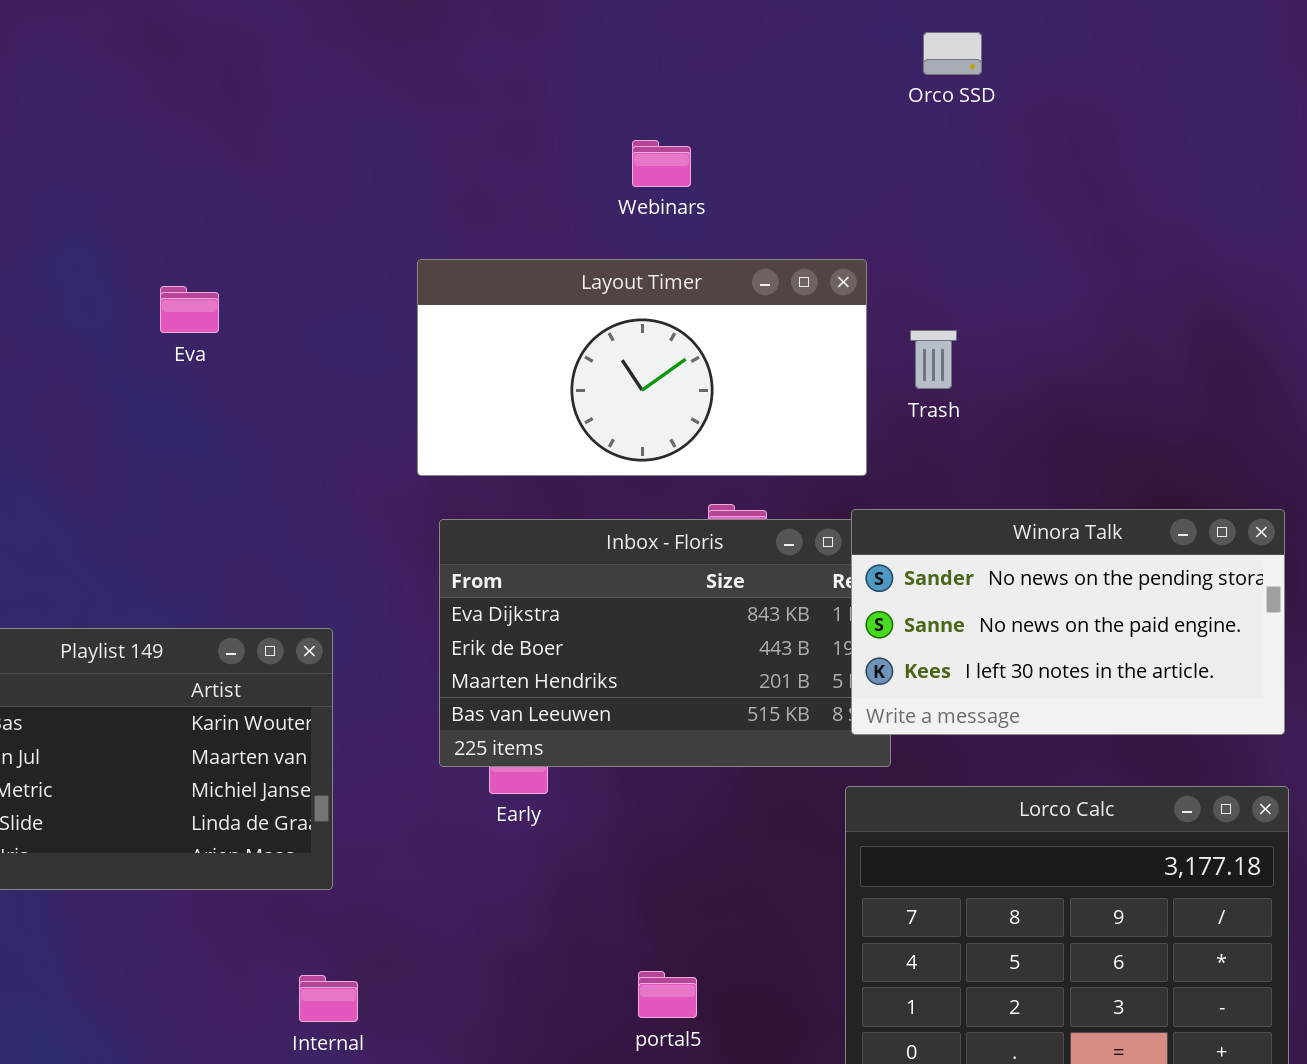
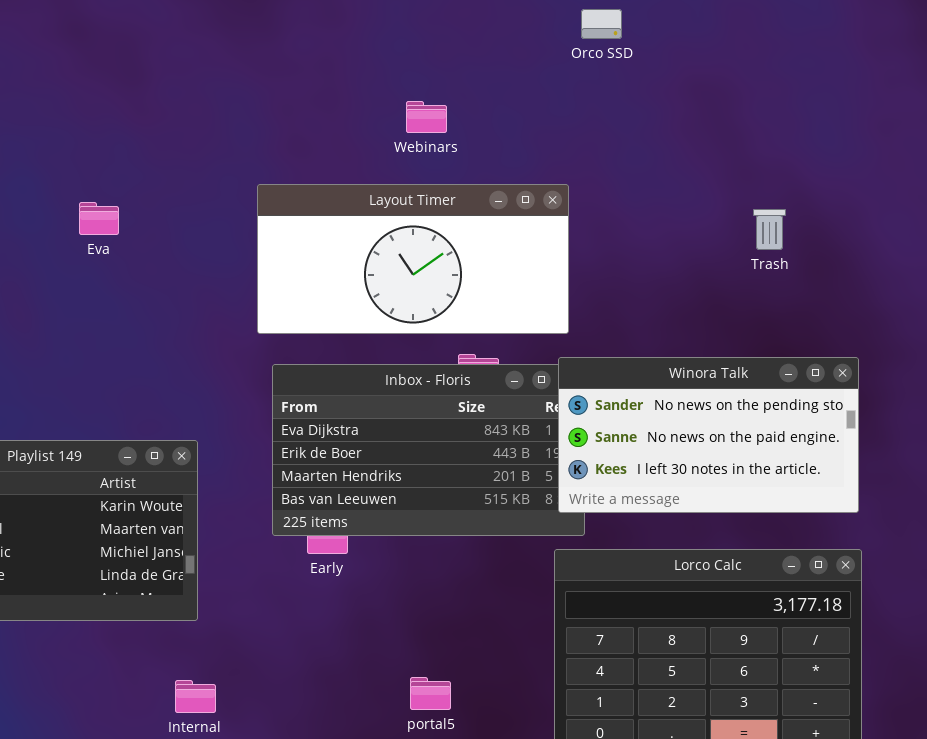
Orco SSD: [923,32,982,75] -> [581,9,622,39], moved
Trash: [910,330,957,389] -> [753,209,786,250], moved

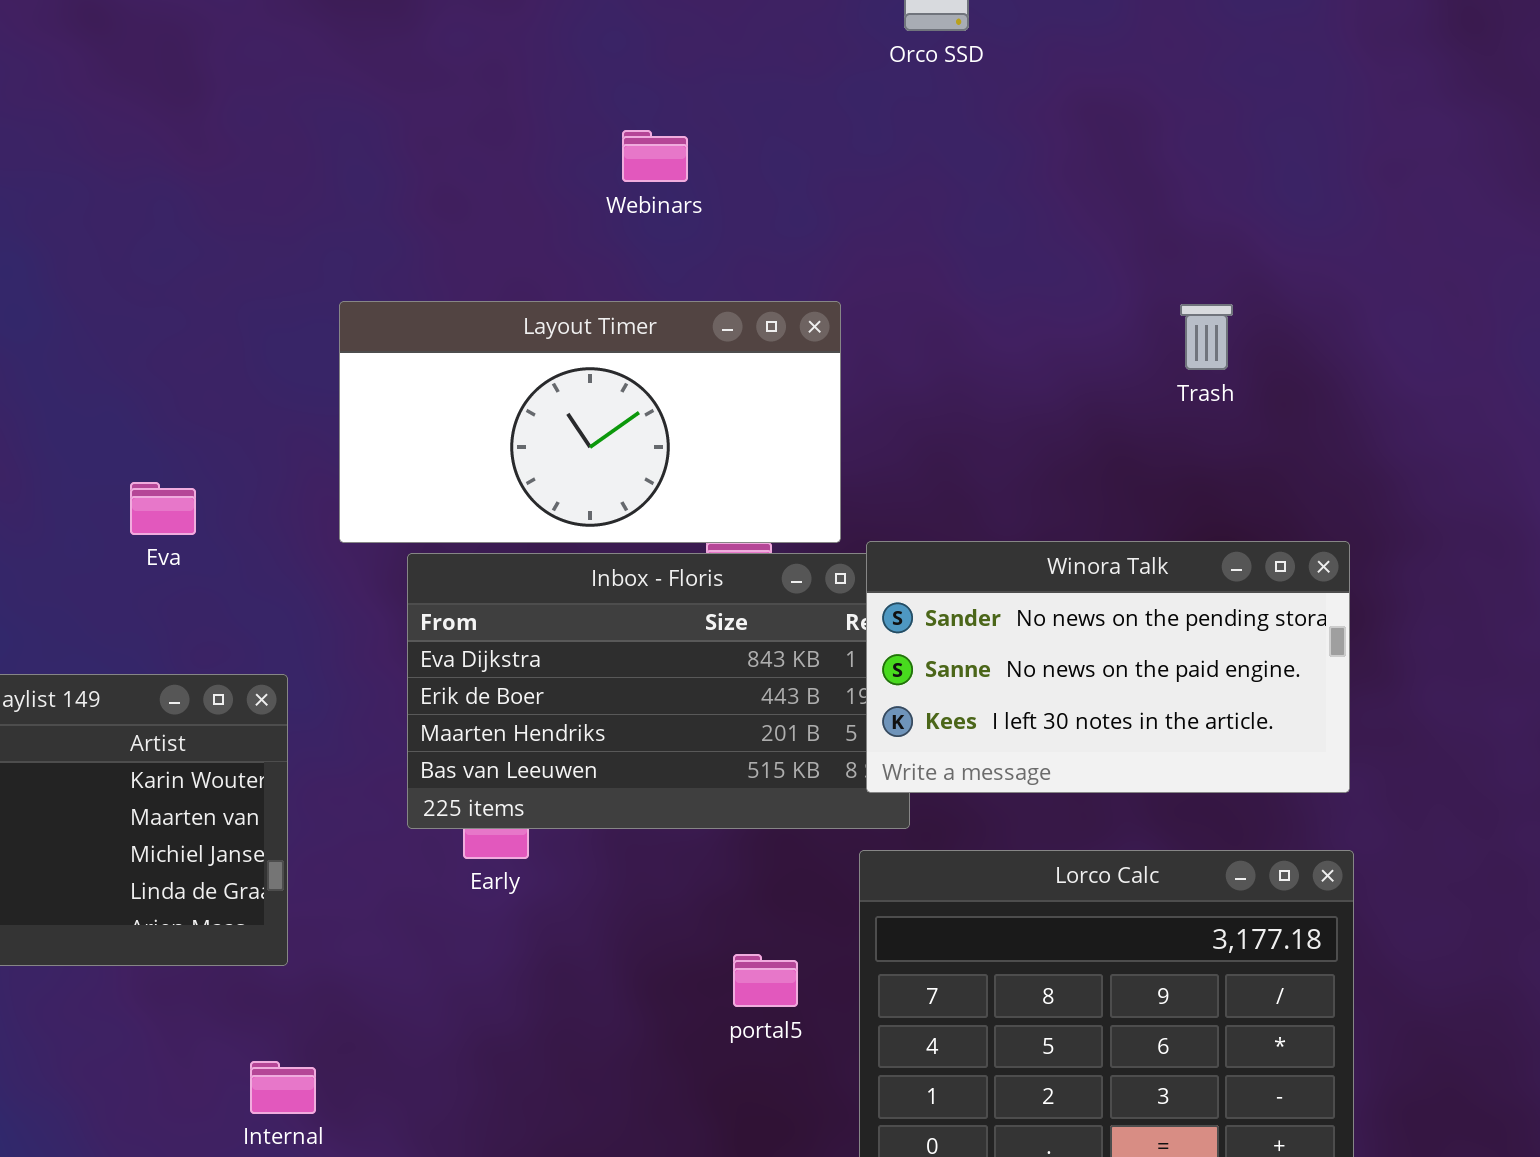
Layout Timer: [257,184,569,334] -> [339,301,841,543], moved
Eva: [79,202,119,235] -> [130,482,196,535], moved
portal5: [410,677,451,710] -> [733,954,798,1007], moved

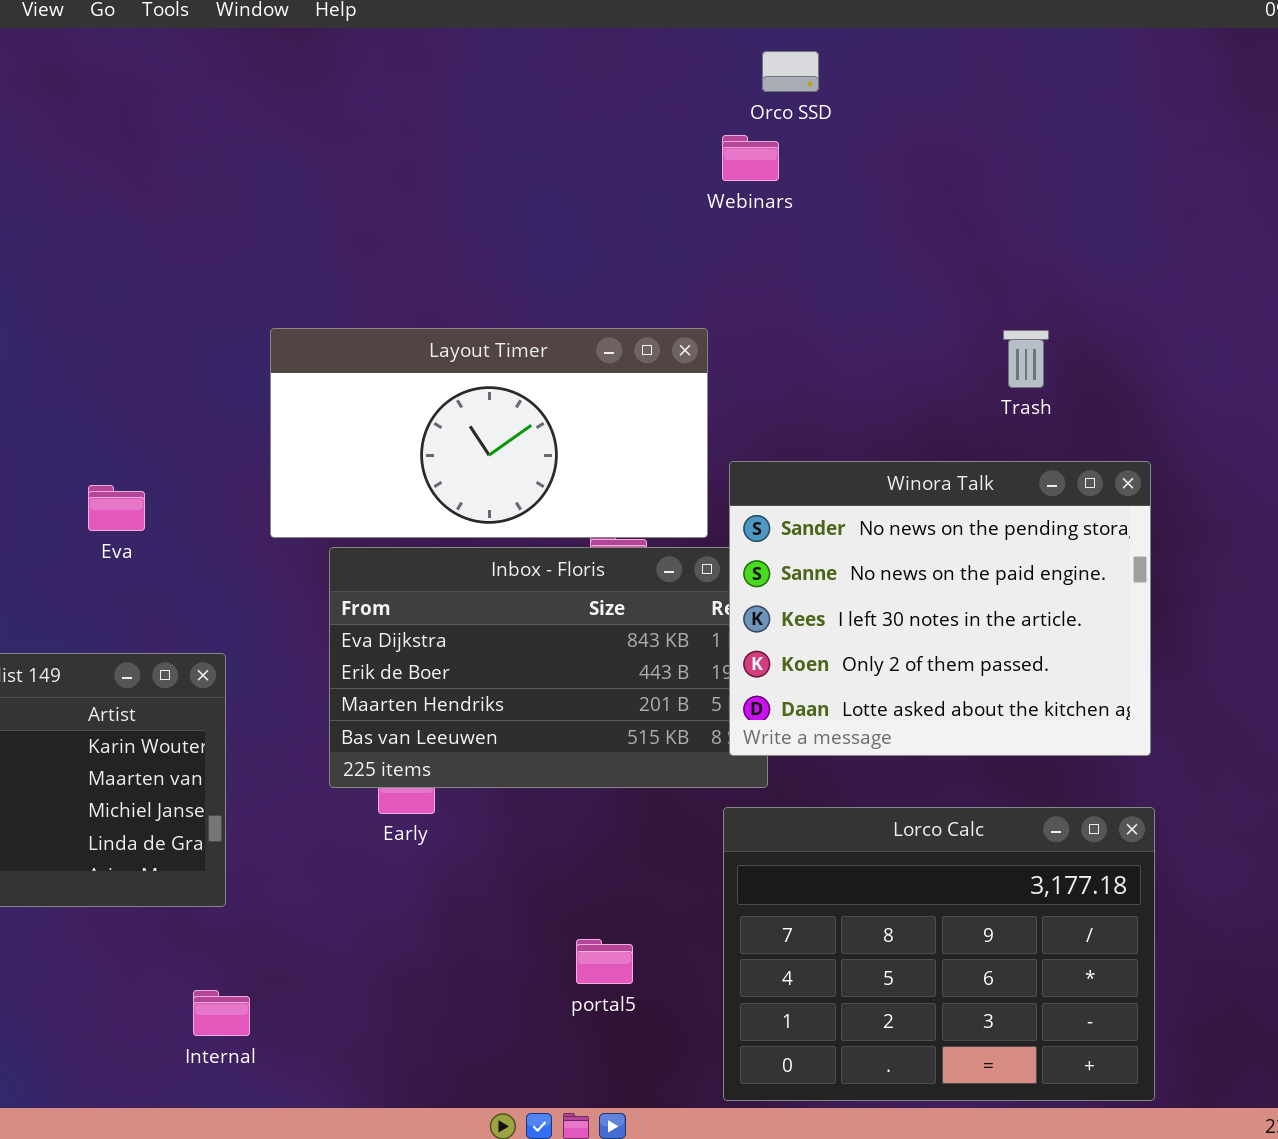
Webinars: [622,130,688,182] -> [722,135,779,181], moved
Winora Talk: [866,541,1350,793] -> [729,461,1151,756], resized
portal5: [733,954,798,1007] -> [576,939,633,984], moved

